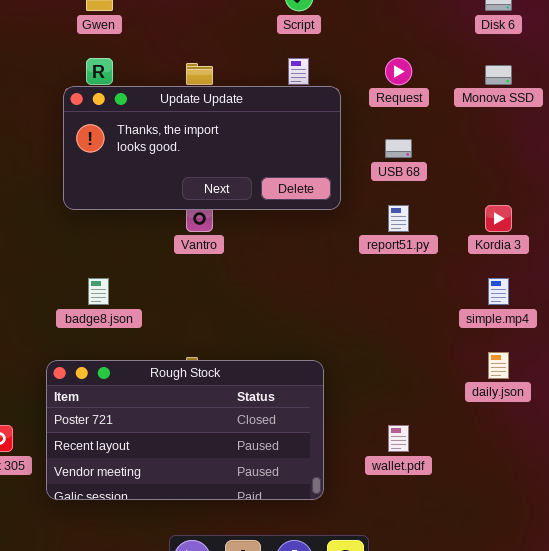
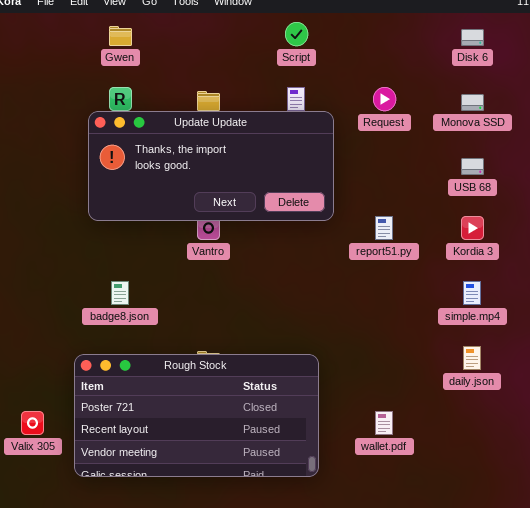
USB 68: [385,139,412,158] -> [461,158,484,175], moved

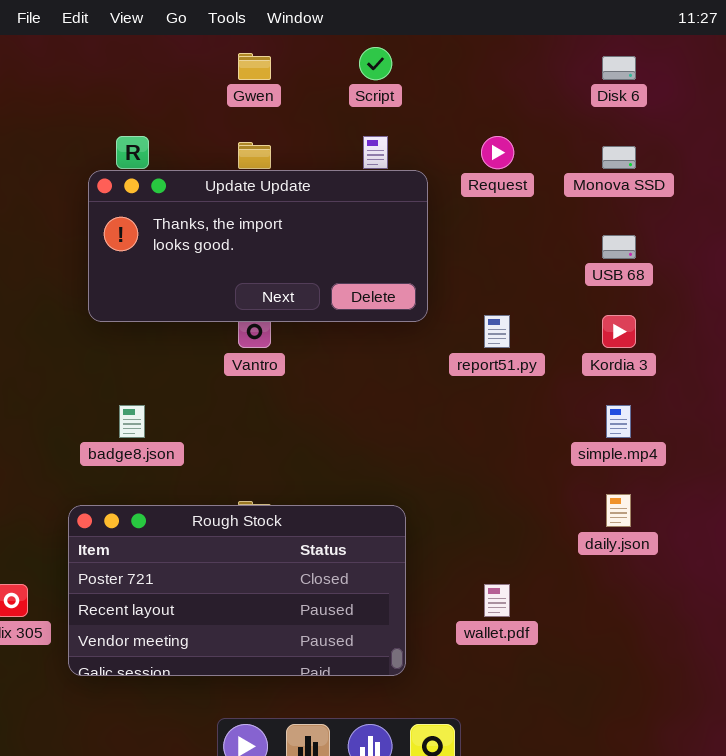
Gwen: [109,26,132,46] -> [238,53,271,80], moved

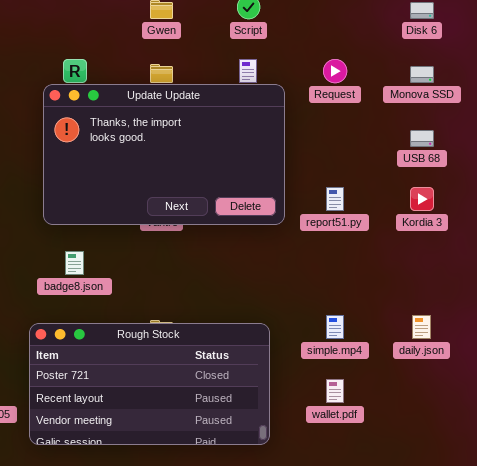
Update Update: [88,170,428,322] -> [43,84,285,225], resized
simple.mp4: [606,405,631,438] -> [326,315,344,339], moved

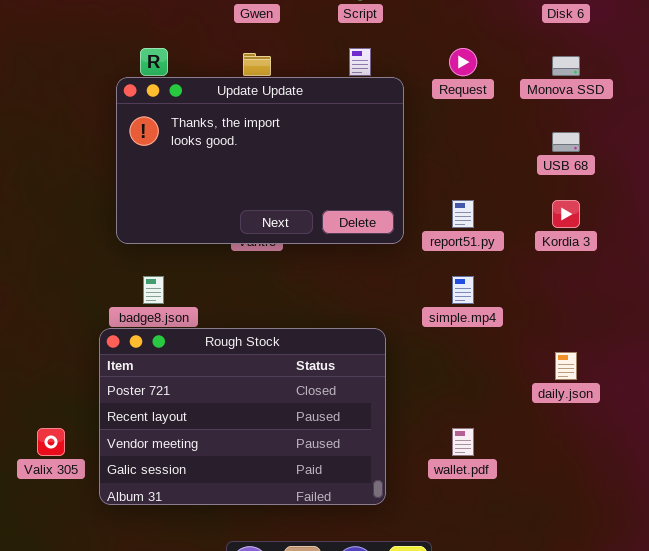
simple.mp4: [326,315,344,339] -> [452,276,474,304], moved
Rough Stock: [29,323,270,445] -> [99,328,386,505], resized

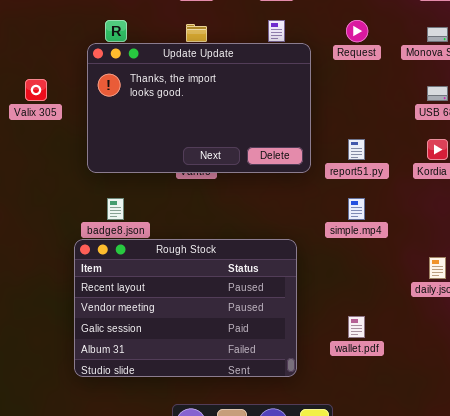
Rough Stock: [99,328,386,505] -> [74,239,297,377], scrolled down 1 row
Valix 305: [37,428,65,456] -> [25,79,47,101], moved

